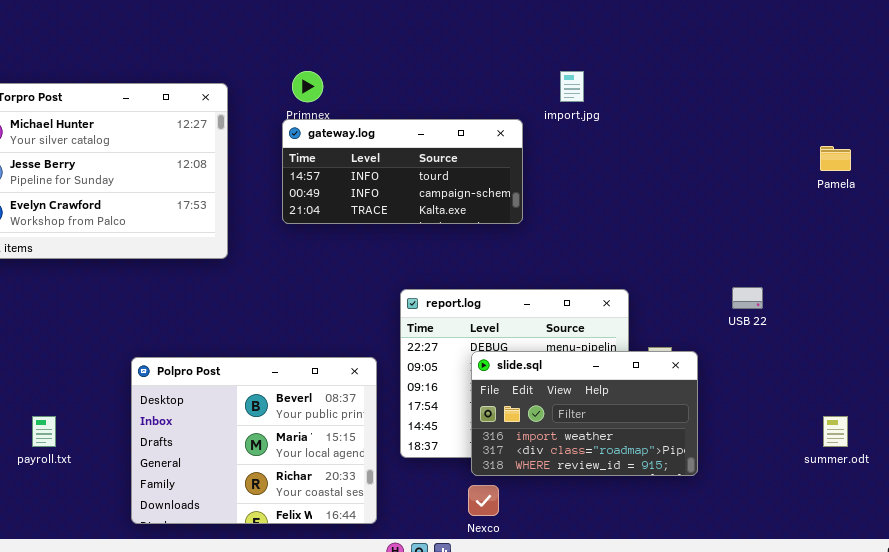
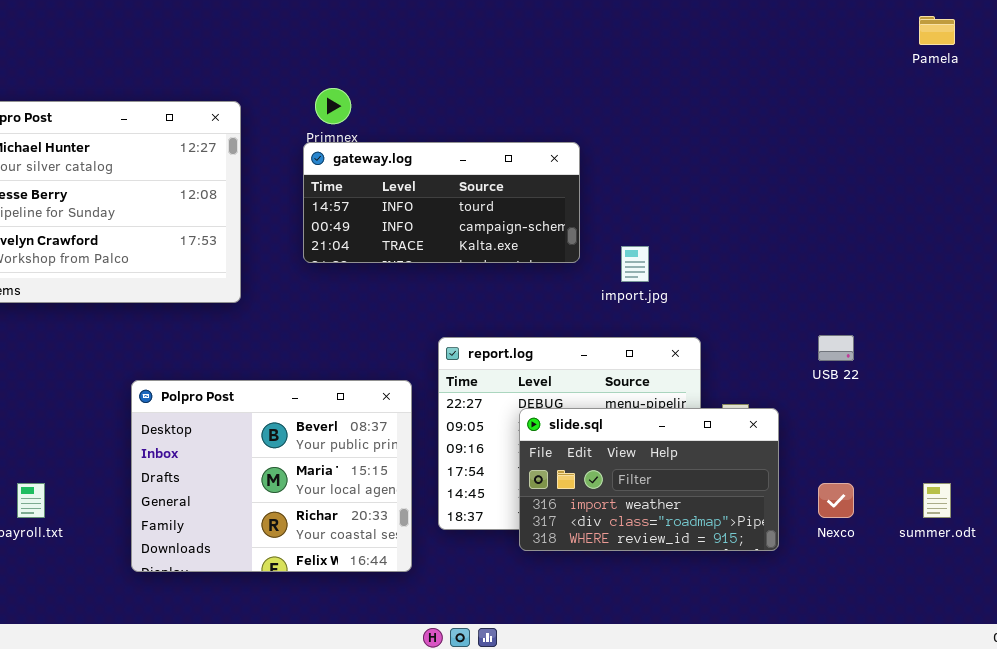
import.jpg: [560,71,584,102] -> [621,246,649,282], moved
Pamela: [820,146,851,171] -> [919,16,955,45], moved
Polpro Post: [131,357,377,524] -> [131,380,412,572], moved
Nexco: [468,485,499,516] -> [818,483,854,518], moved

